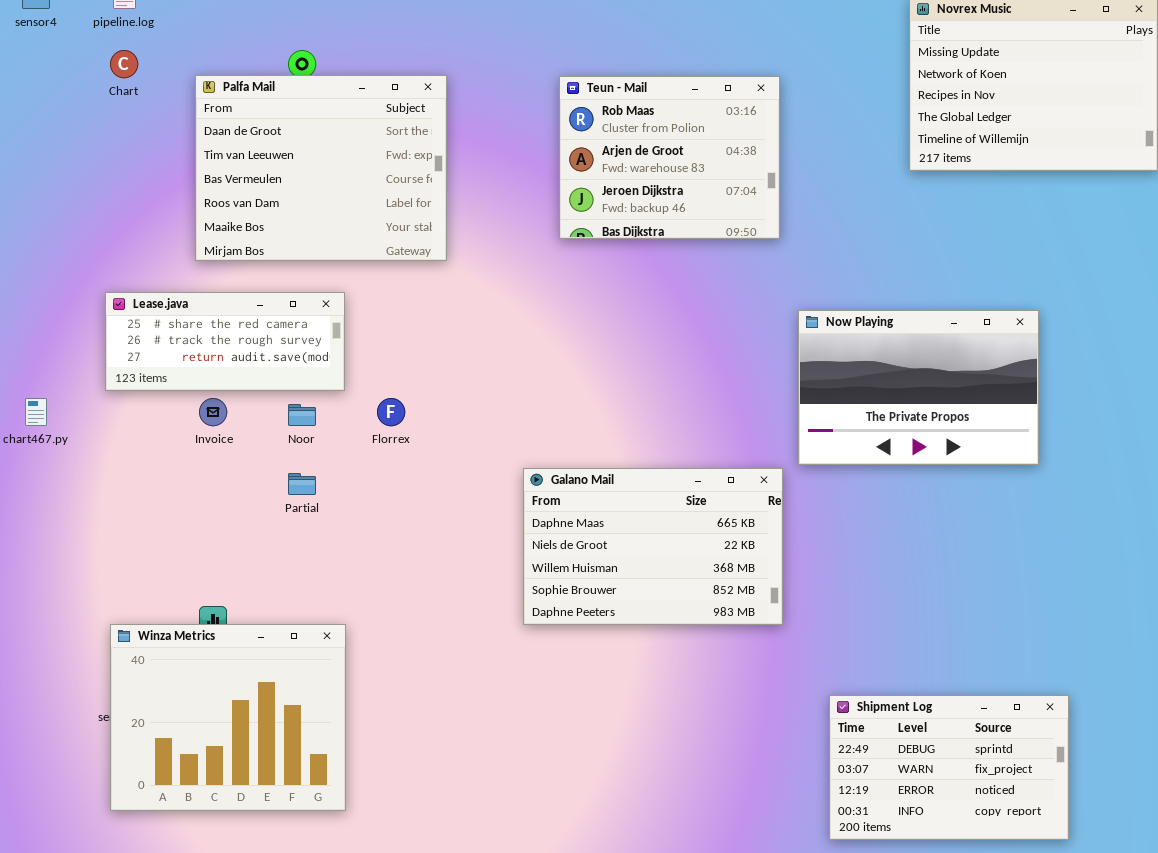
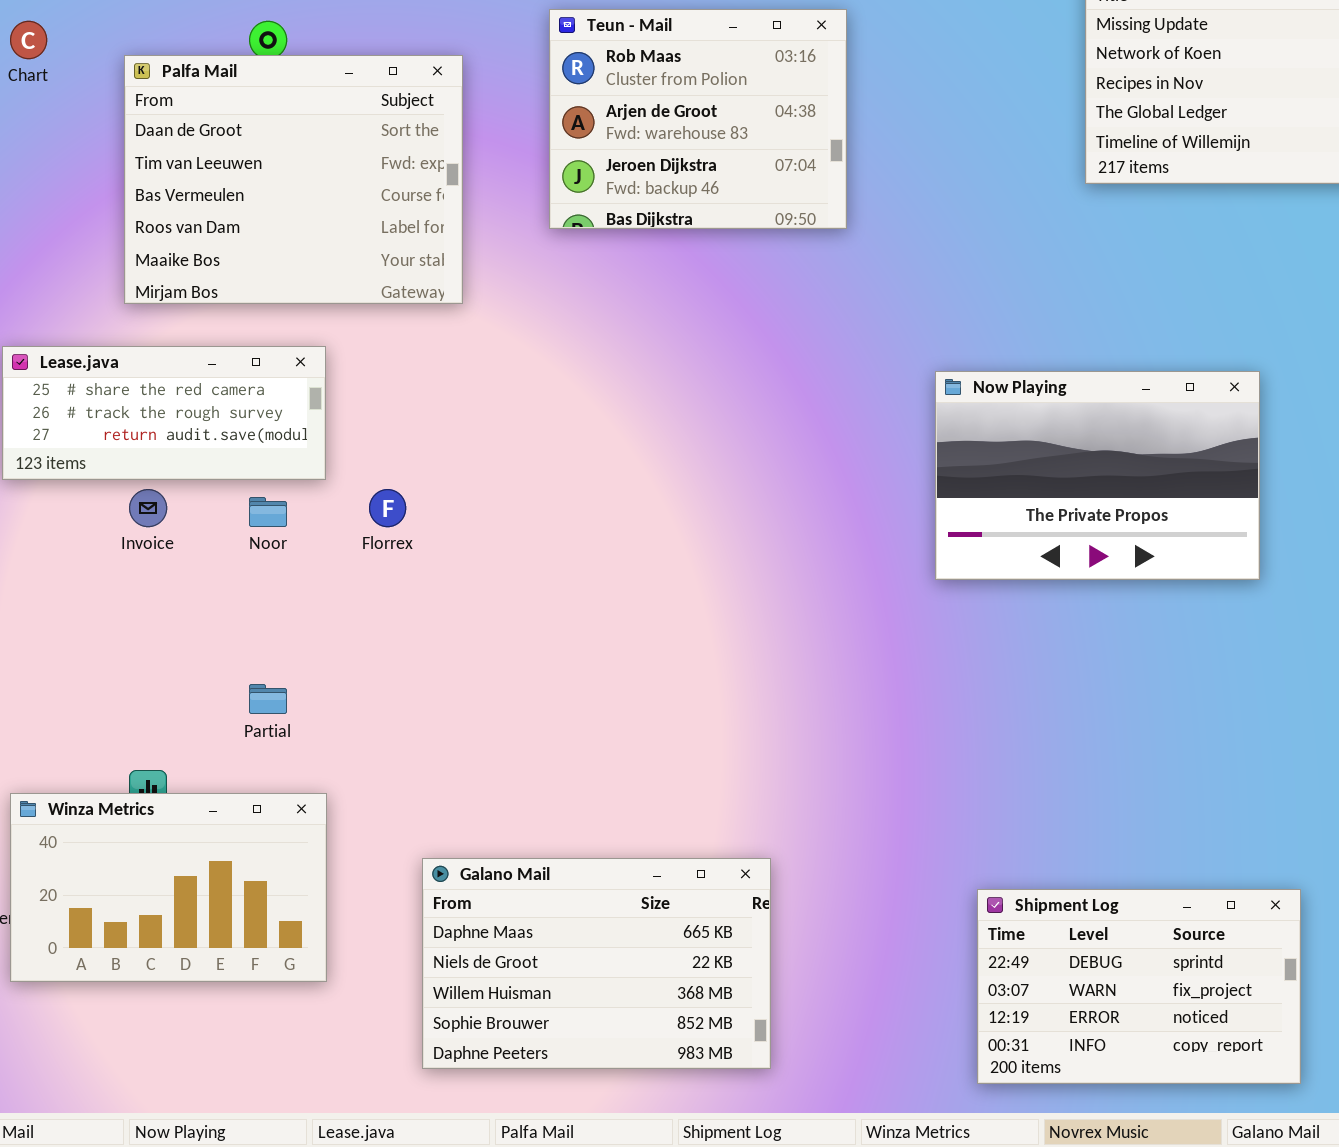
Teun - Mail: [559,76,780,239] -> [549,9,847,229], moved
Galano Mail: [523,468,783,625] -> [422,858,771,1069], moved
Partial: [288,473,316,495] -> [249,684,287,714], moved
Winza Metrics: [110,624,346,811] -> [10,793,327,982], resized

